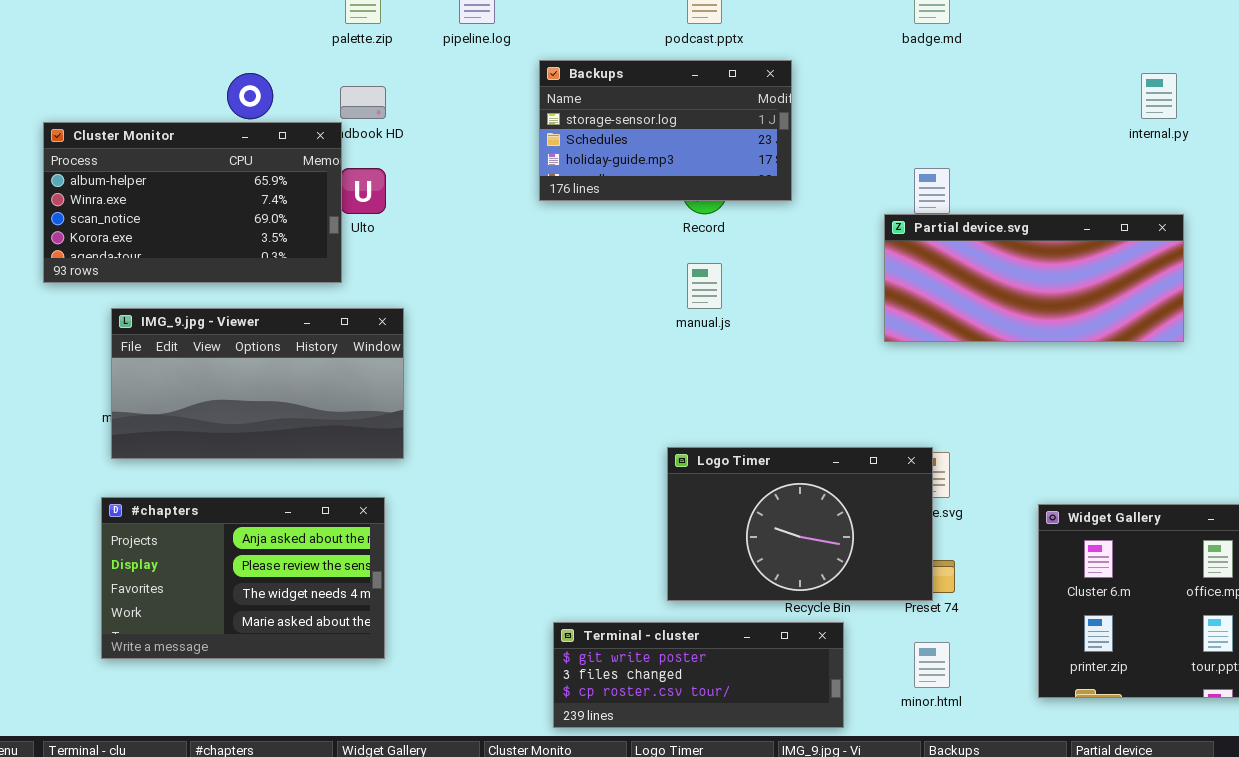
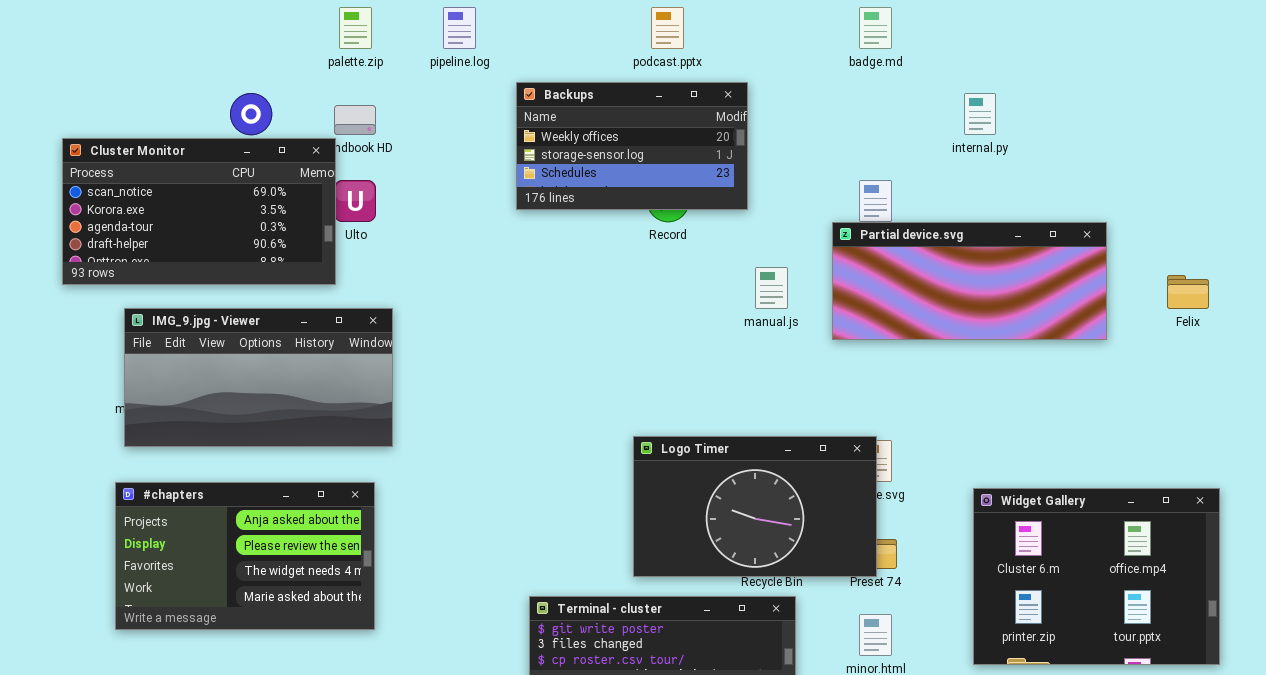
Backups: [539,60,792,201] -> [516,82,748,210], scrolled up 1 row
internal.py: [1141,73,1177,119] -> [964,93,996,135], moved
Cluster Monitor: [43,122,342,283] -> [62,138,336,285], scrolled down 2 rows
manual.js: [687,263,722,309] -> [755,267,788,309], moved

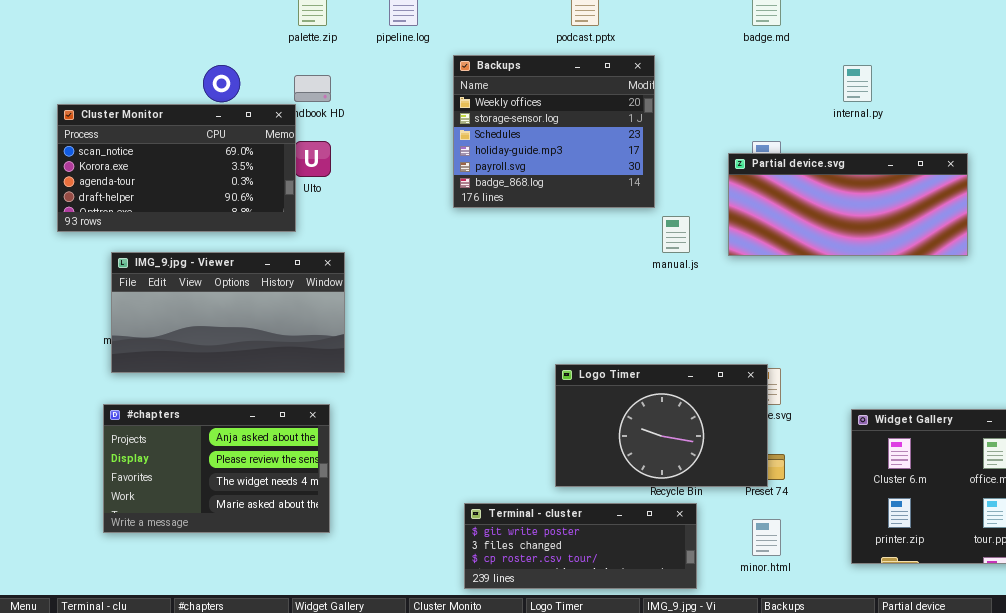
Backups: [516,82,748,210] -> [453,55,655,208], resized
Partial device.svg: [832,222,1107,340] -> [728,153,968,256], moved

